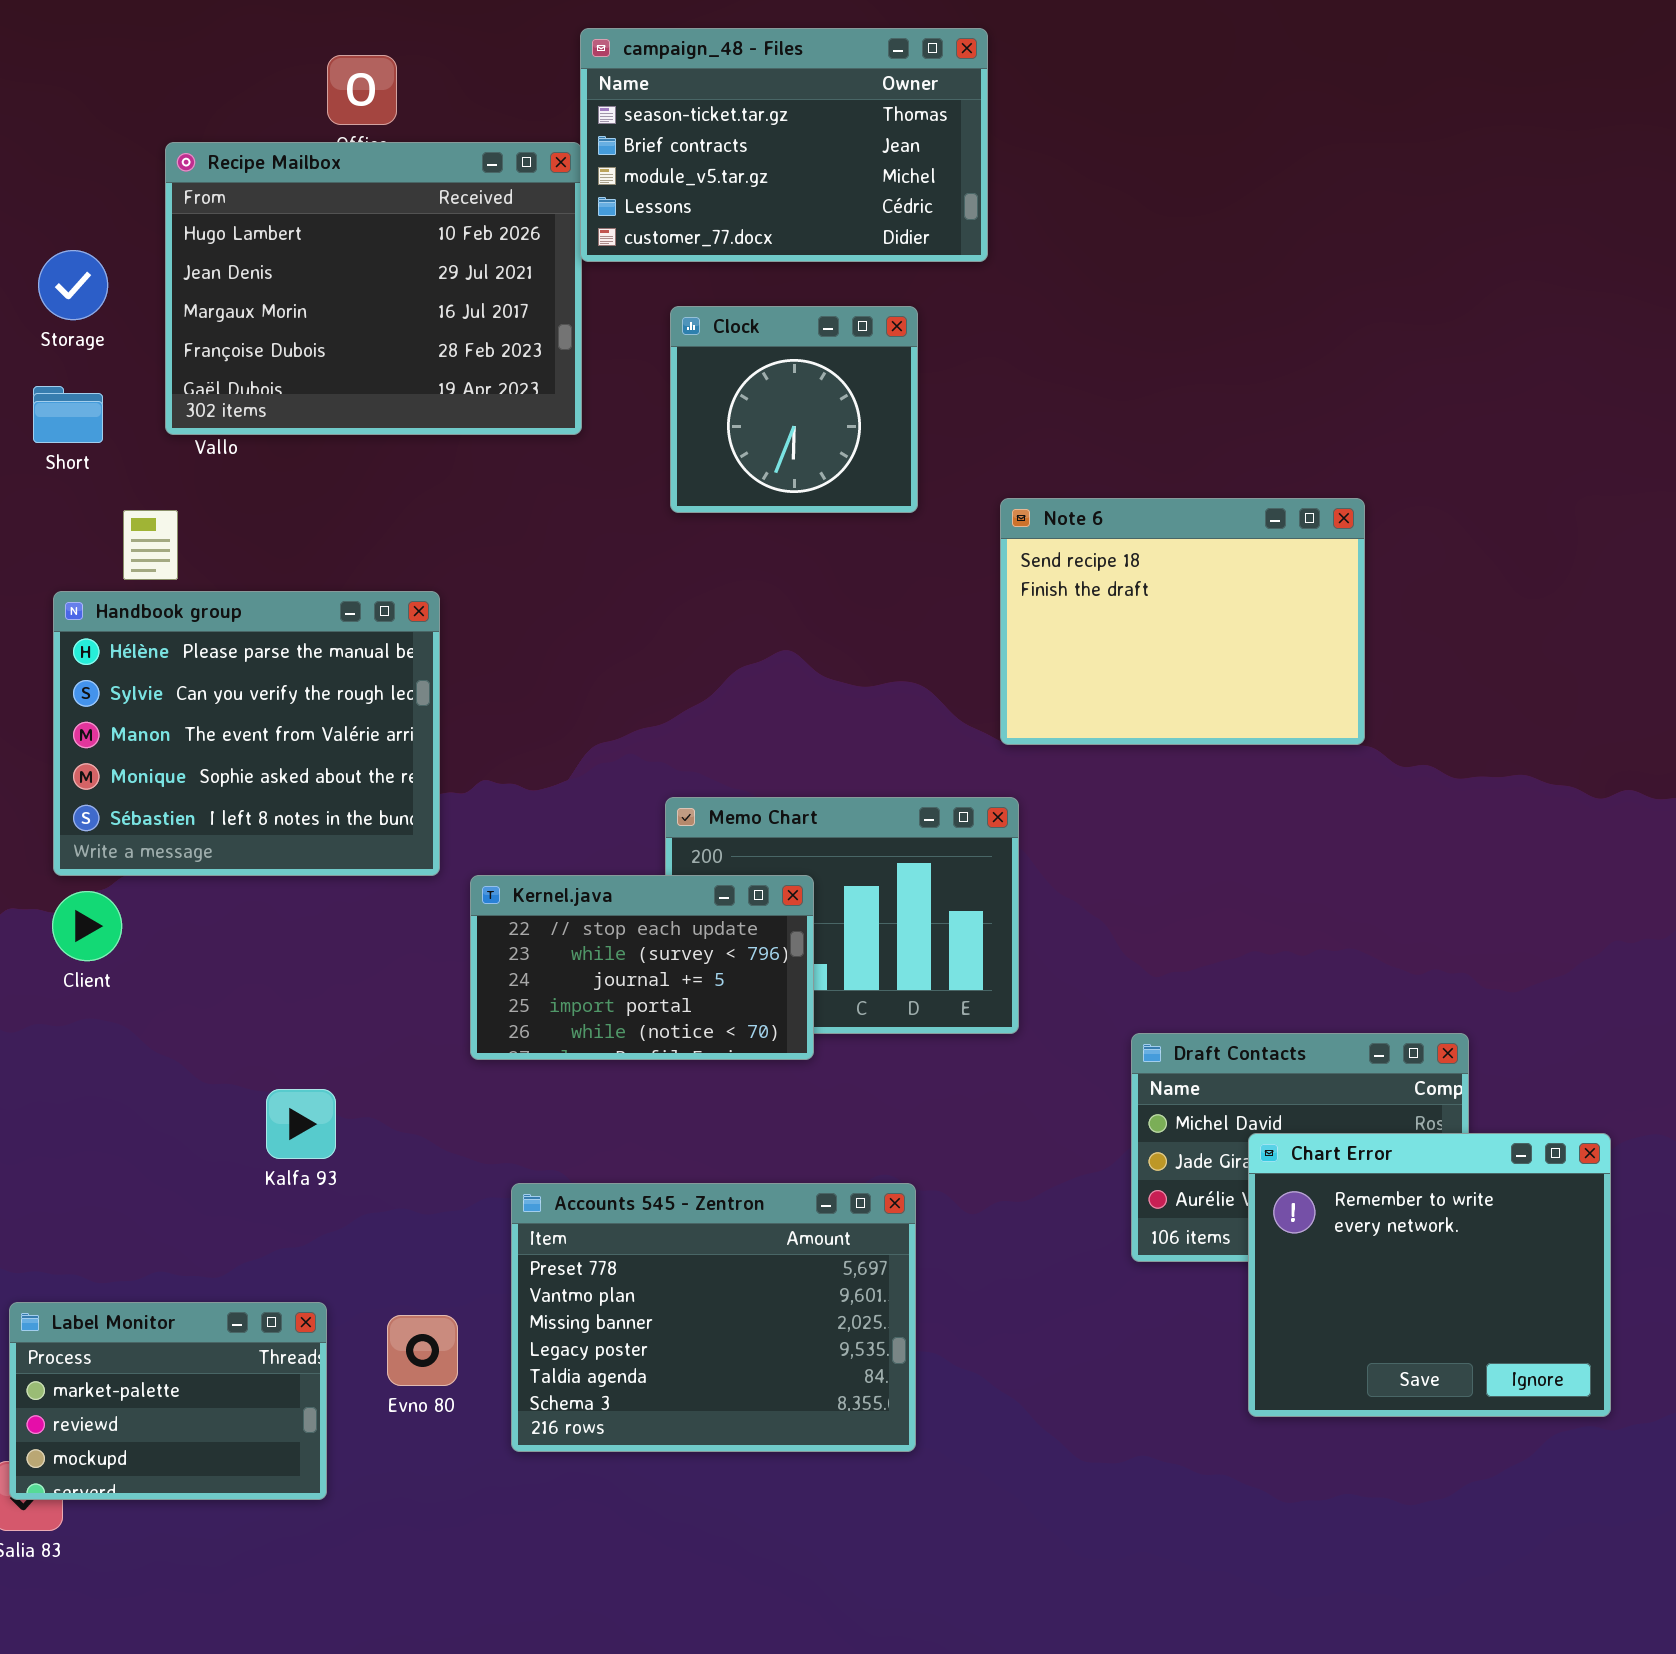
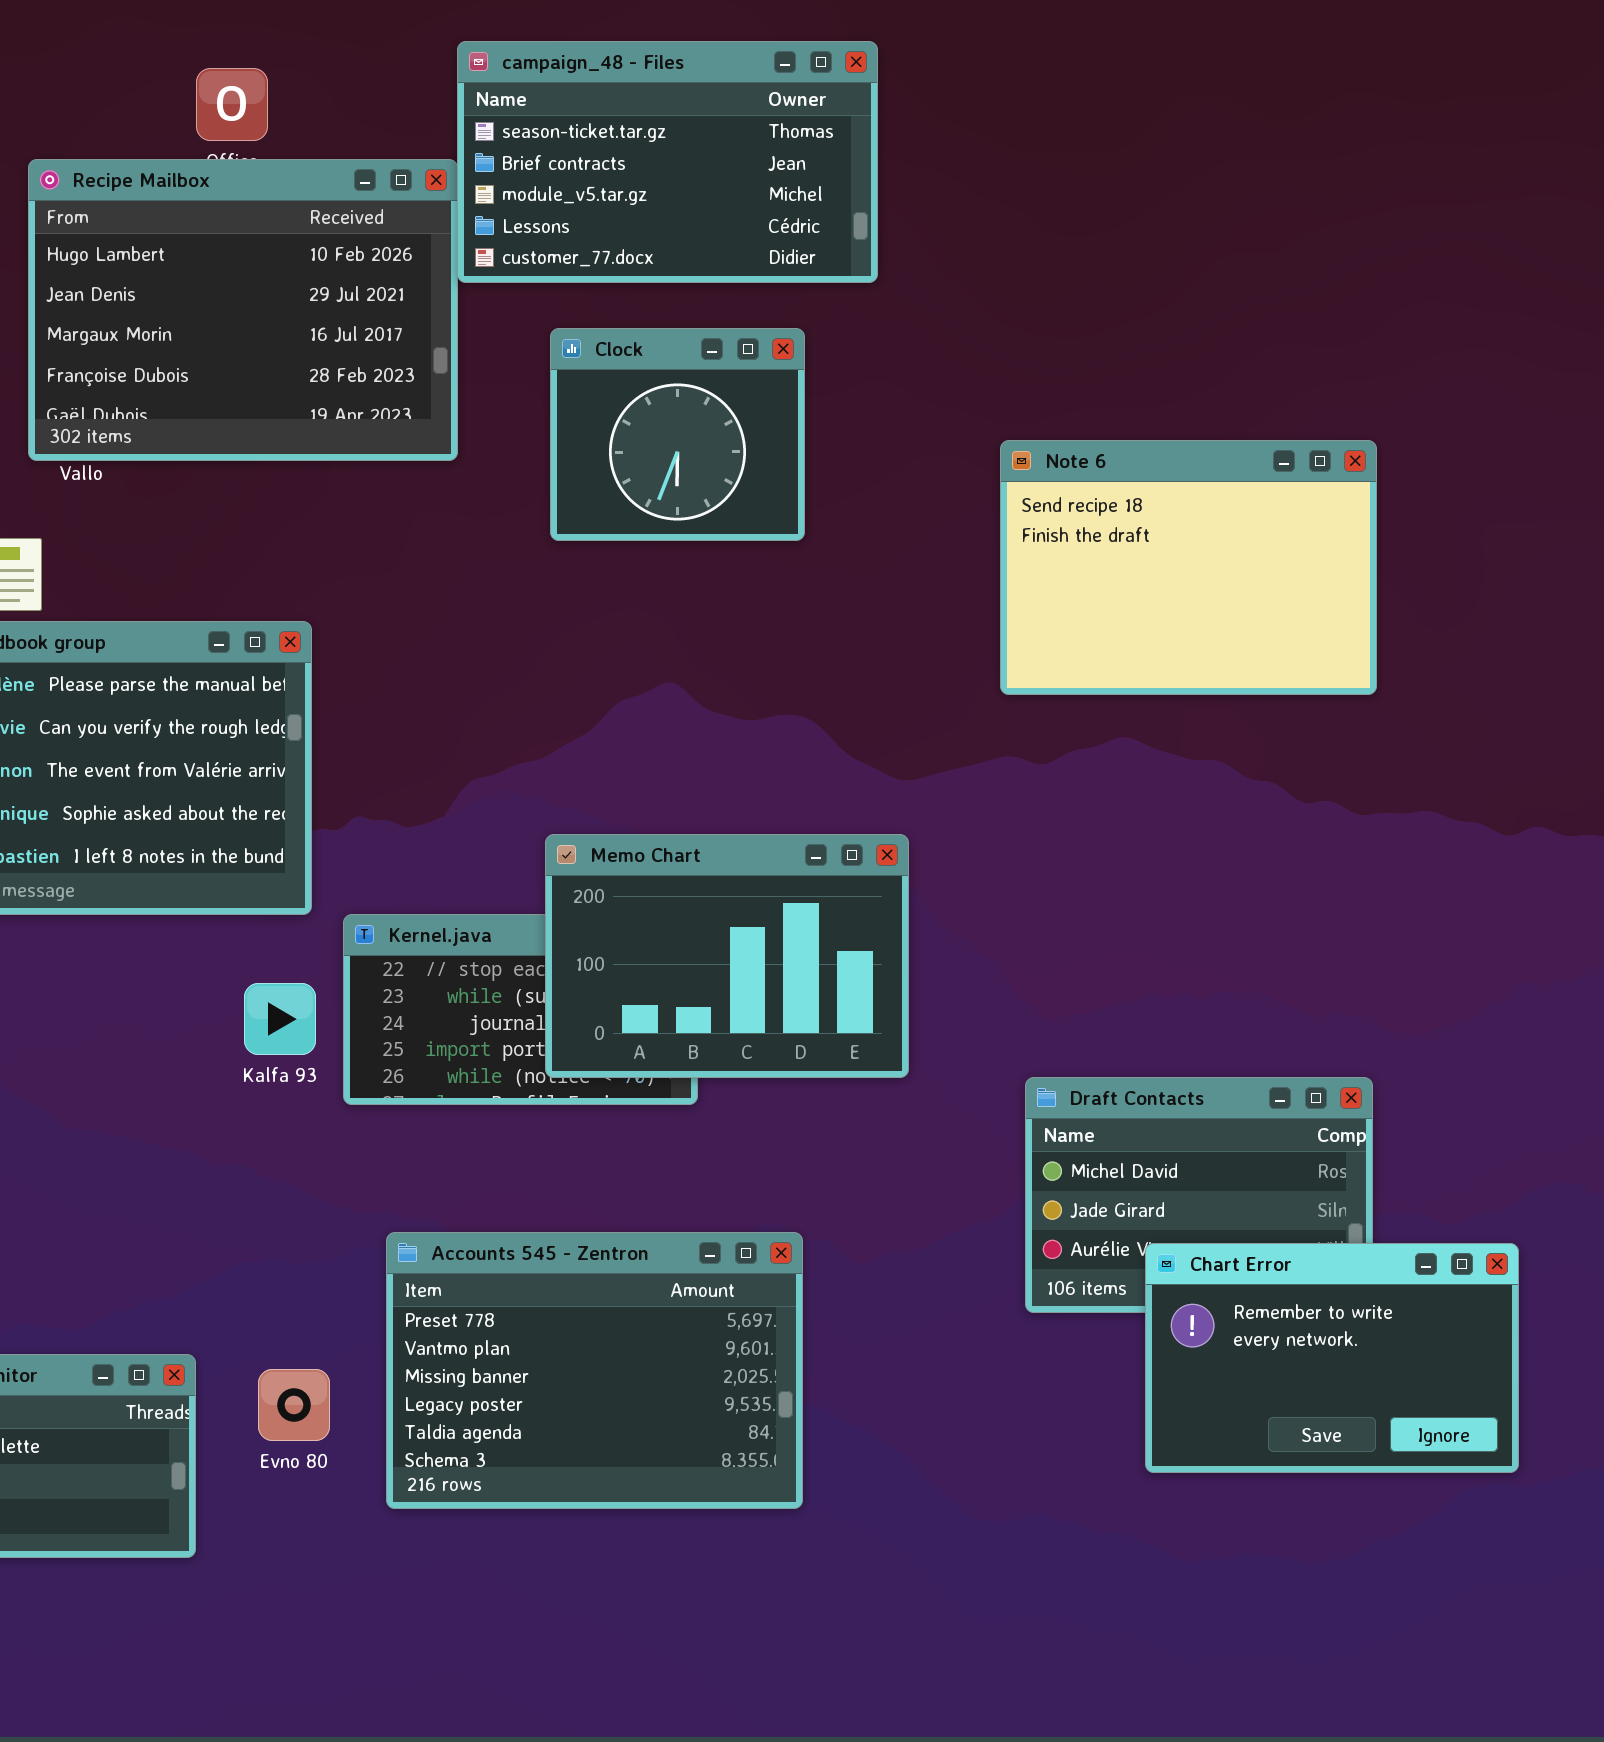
Note 6: [1000,498,1365,745] -> [1000,440,1377,695], moved
Memo Chart: [665,797,1019,1034] -> [545,834,909,1078], raised
Kalfa 93: [266,1089,336,1159] -> [244,983,316,1055], moved
Chart Error: [1248,1133,1611,1417] -> [1145,1243,1519,1473], resized

